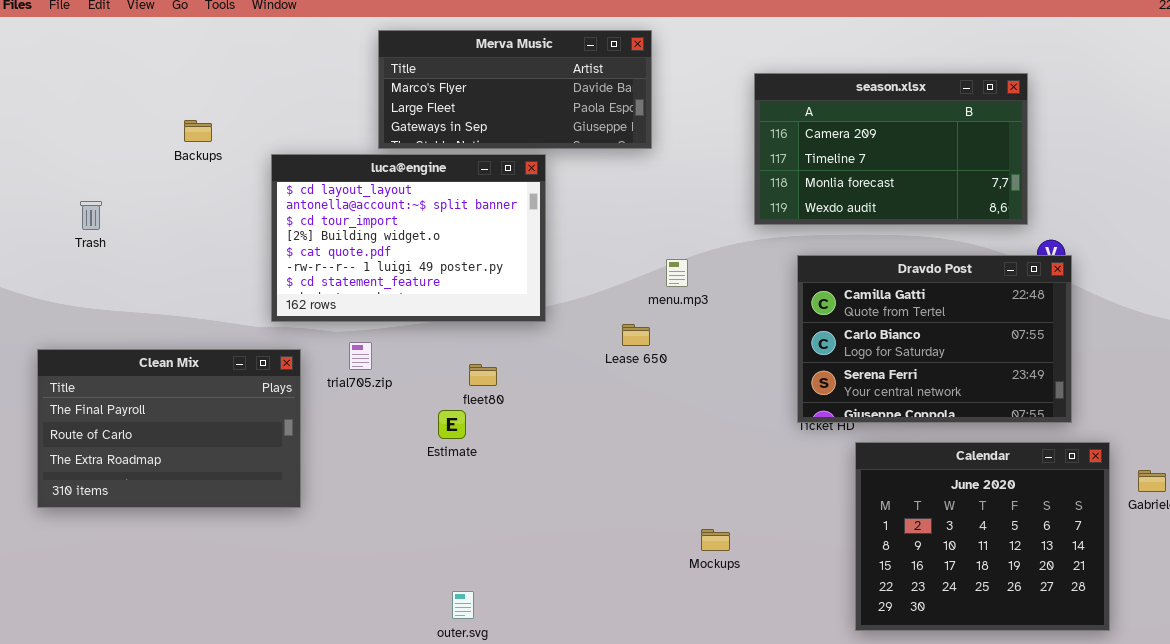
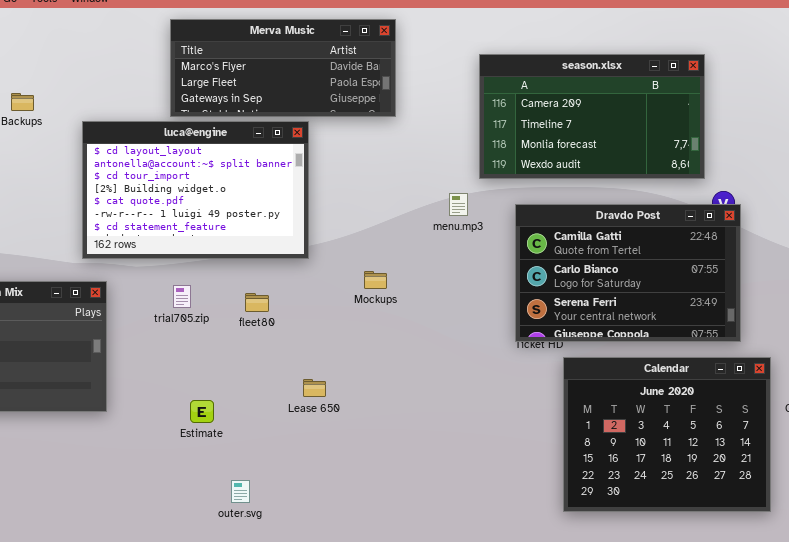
menu.mp3: [666,259,688,287] -> [449,193,468,216], moved
Lease 650: [622,324,650,346] -> [303,379,326,397], moved
trial705.zip: [349,342,372,370] -> [173,285,191,308], moved
Estimate: [438,410,466,439] -> [190,400,214,423], moved
Mockups: [701,529,730,551] -> [364,271,387,289], moved

